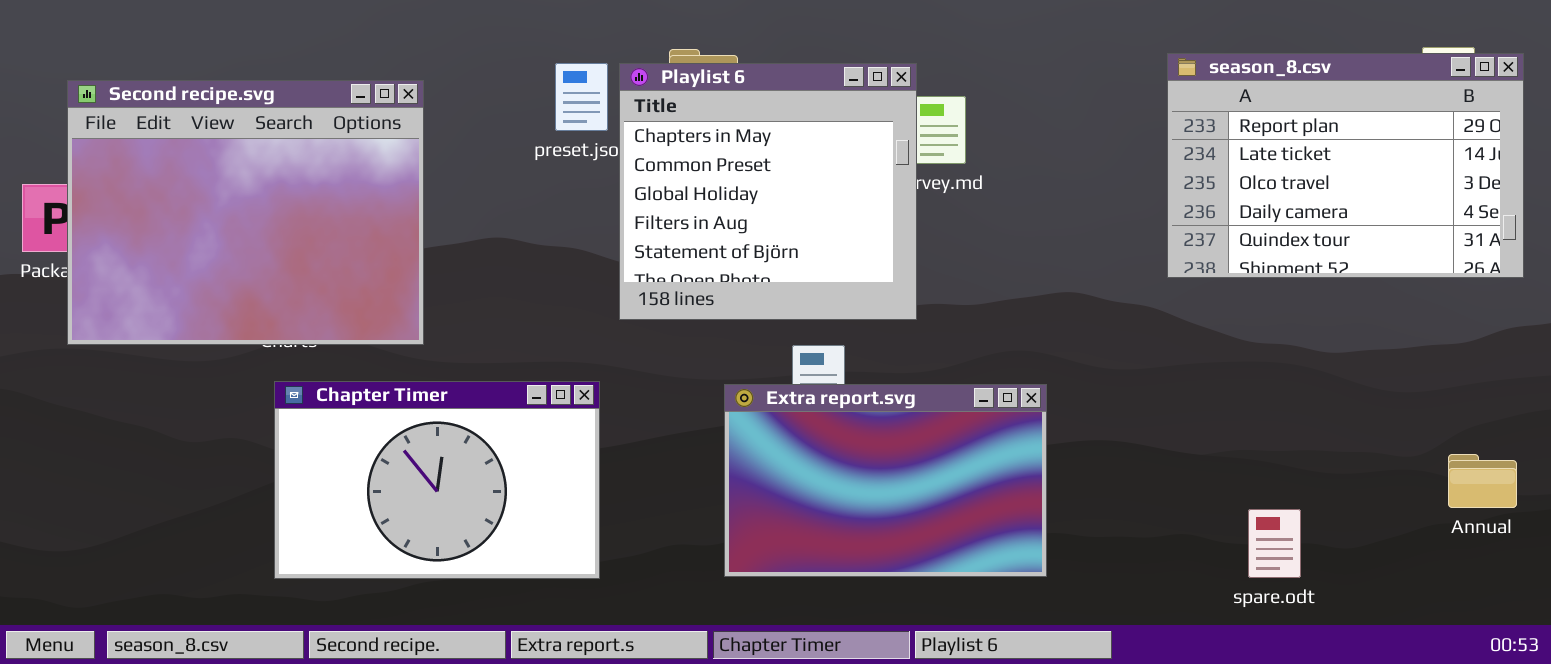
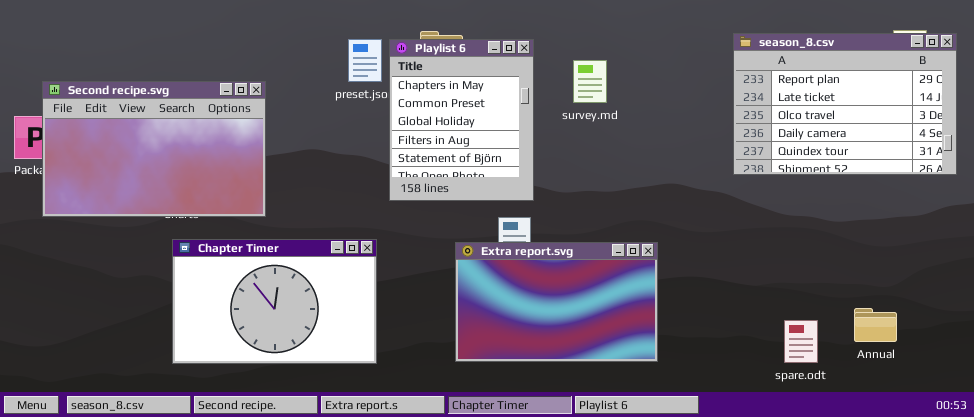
Playlist 6: [619,63,917,320] -> [389,39,534,201], resized
Second recipe.svg: [67,80,424,345] -> [42,81,266,217], resized
Annual: [1448,454,1517,508] -> [854,308,897,342], moved

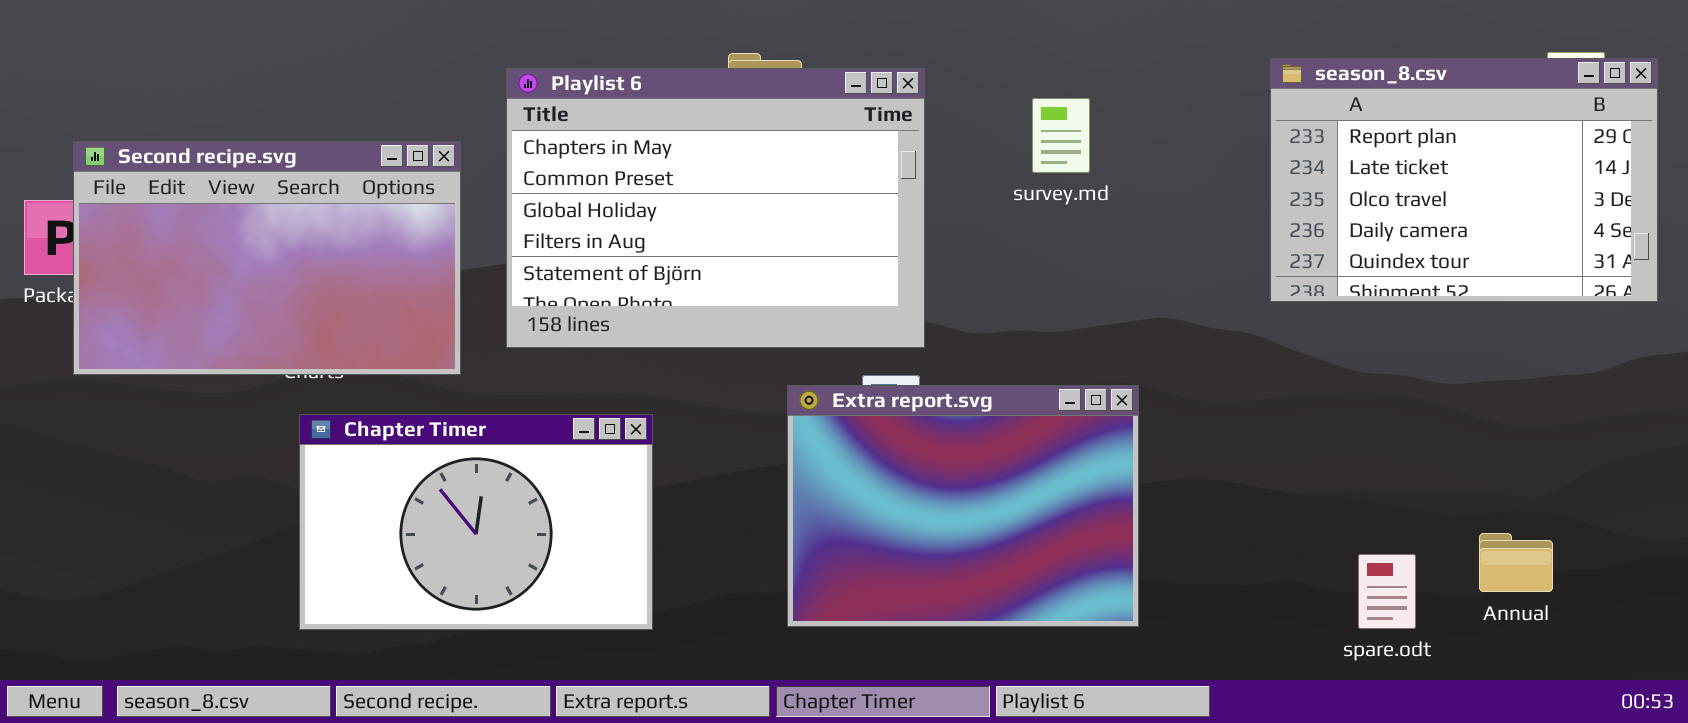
Playlist 6: [389,39,534,201] -> [506,68,925,348], resized
survey.md: [573,60,607,103] -> [1032,98,1090,173], moved
Extra report.svg: [455,242,658,362] -> [787,385,1139,627], resized

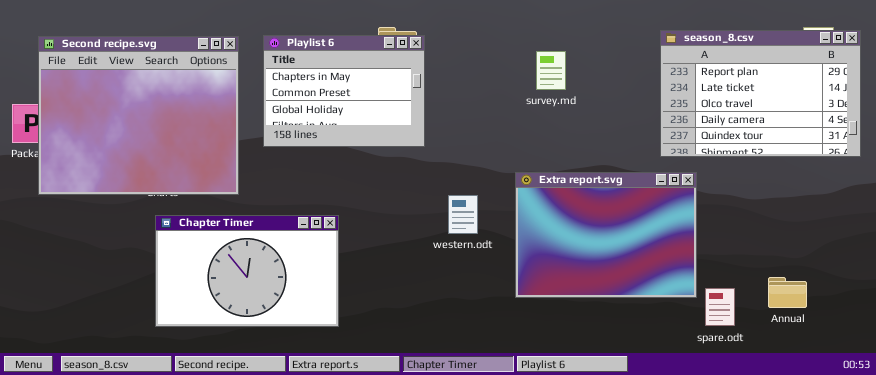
Playlist 6: [506,68,925,348] -> [263,35,425,147], resized
Second recipe.svg: [73,141,461,375] -> [38,36,239,195], resized
Extra report.svg: [787,385,1139,627] -> [515,172,697,298], moved

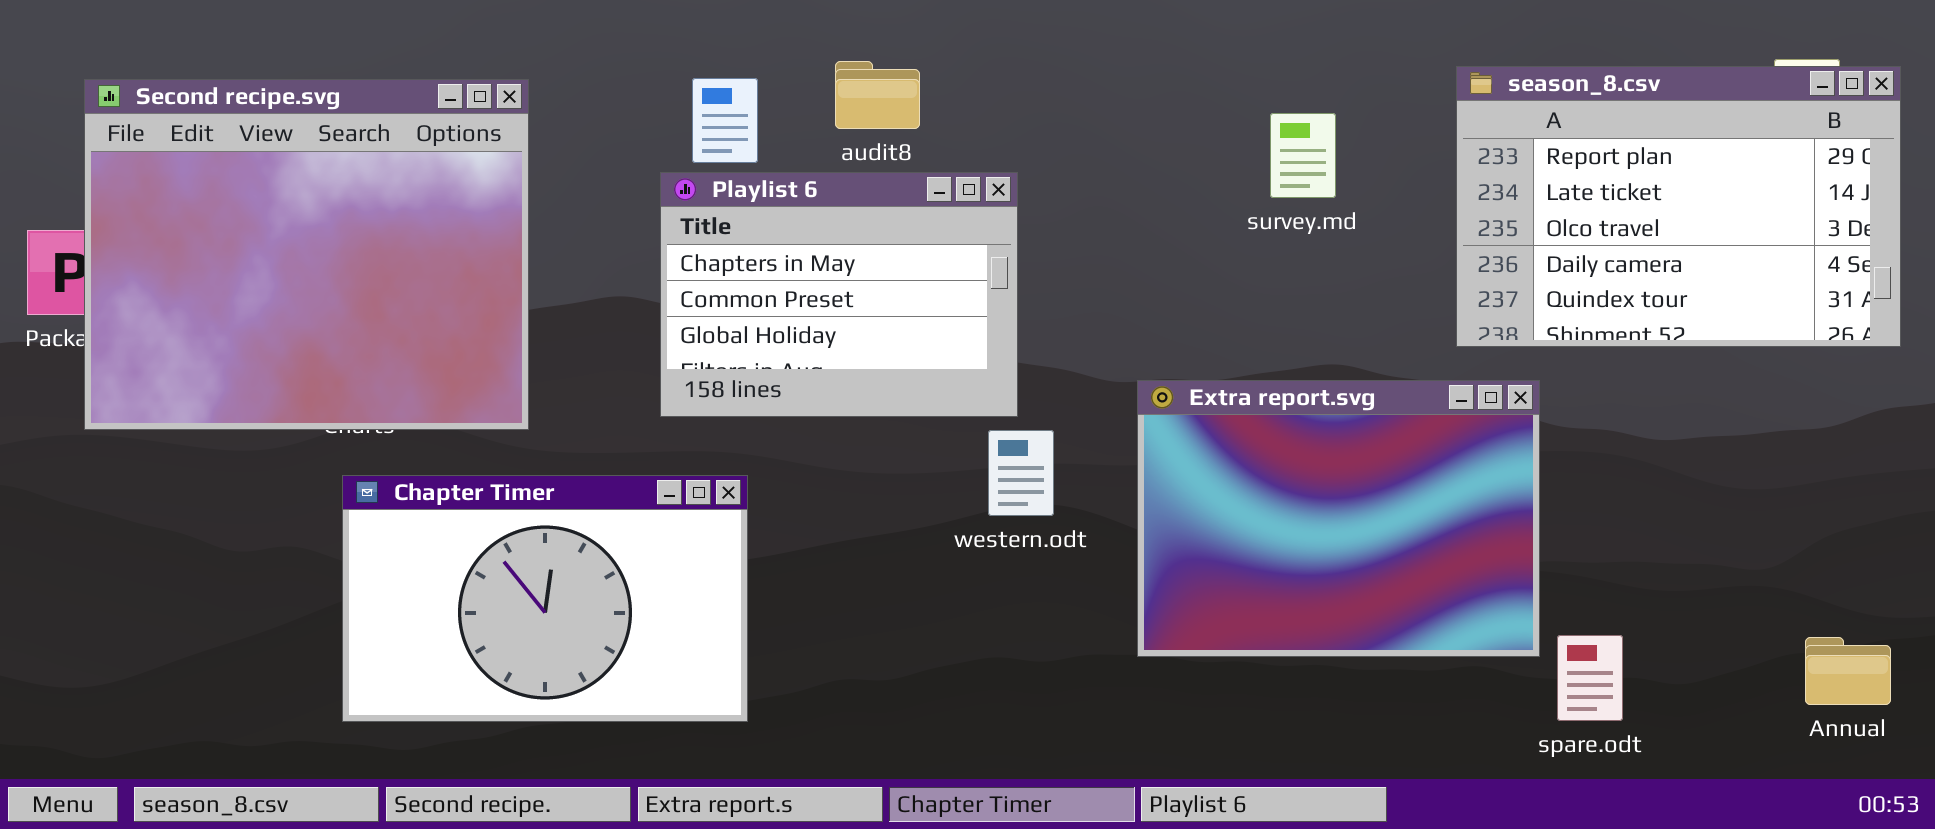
Playlist 6: [263,35,425,147] -> [660,172,1018,417], moved
survey.md: [536,51,566,90] -> [1270,113,1336,198], moved
Annual: [768,277,807,308] -> [1805,637,1891,705], moved

